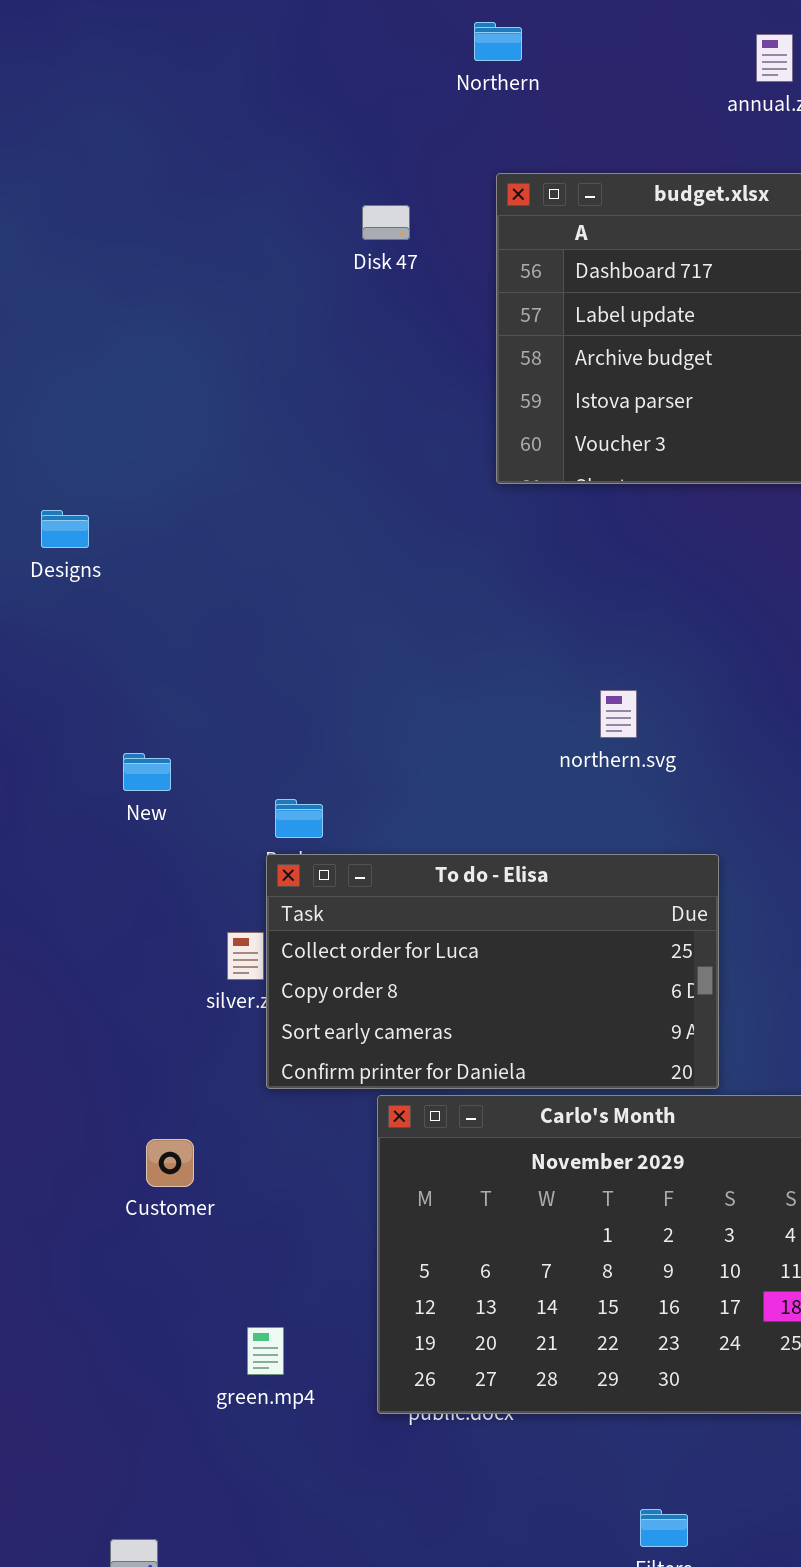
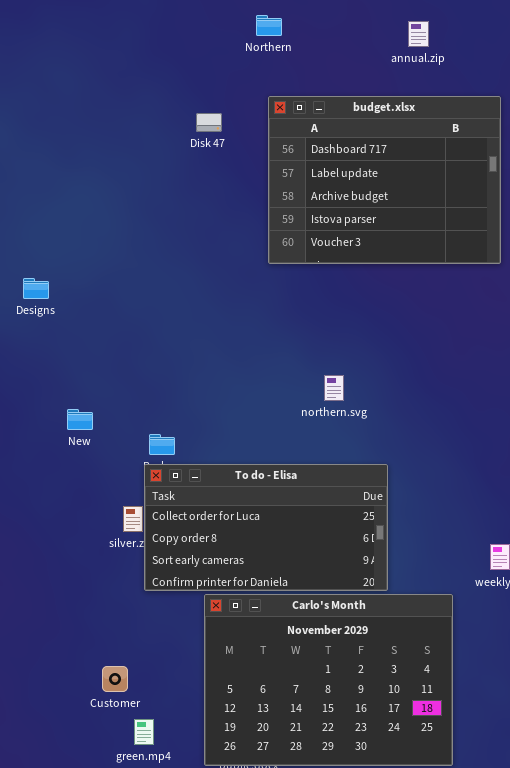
Customer: [146,1139,194,1187] -> [102,666,128,692], moved

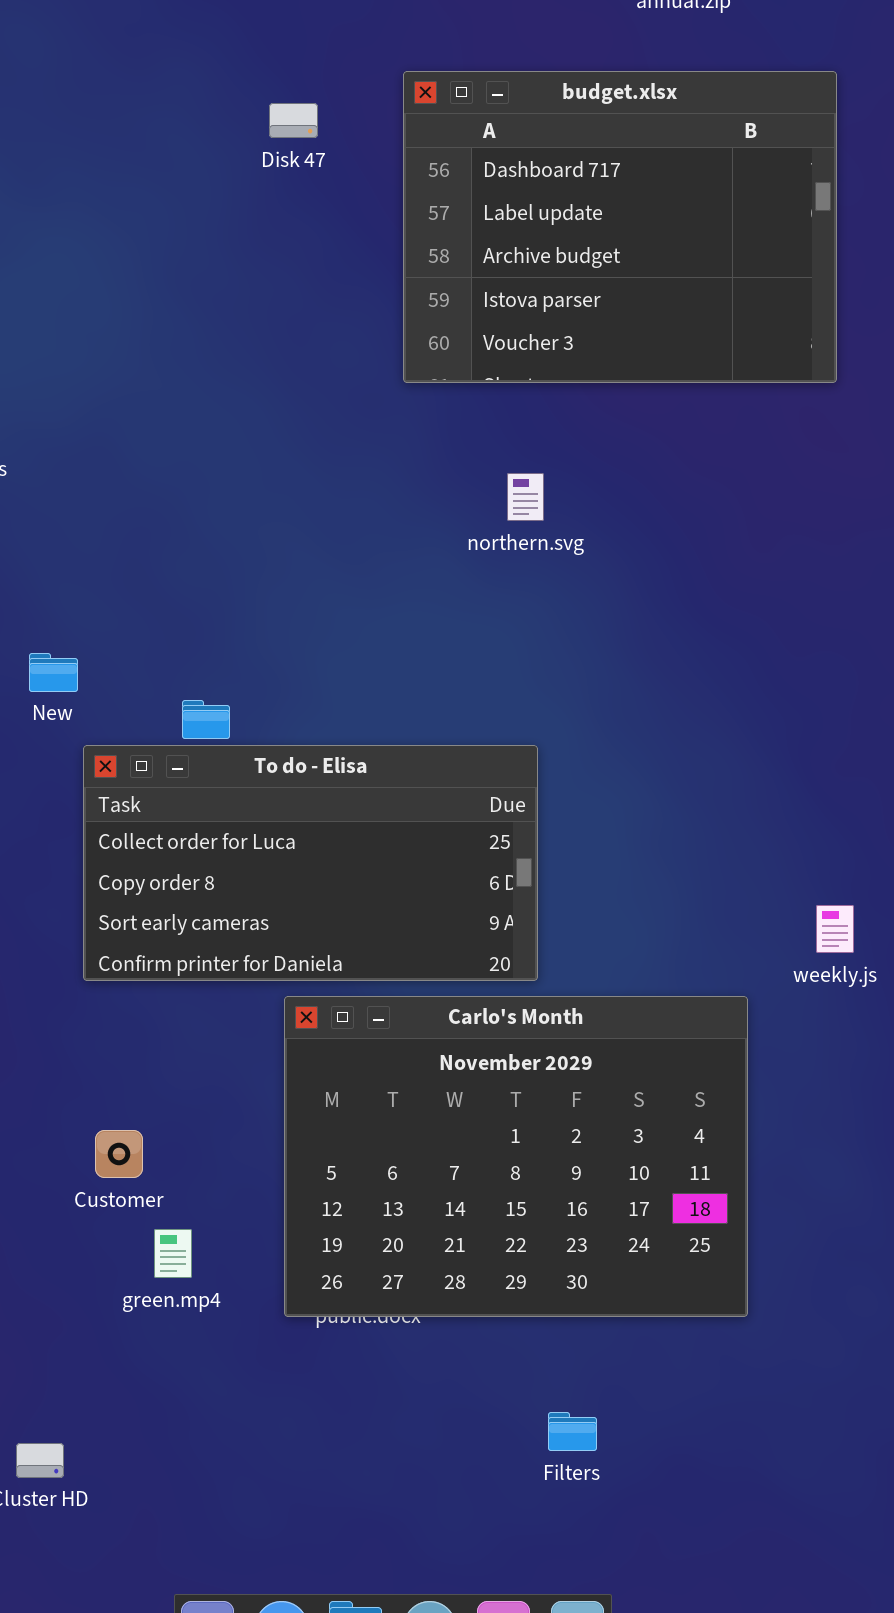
northern.svg: [324,375,344,401] -> [507,473,544,521], moved
To do - Elisa: [144,464,388,591] -> [83,745,538,981], moved

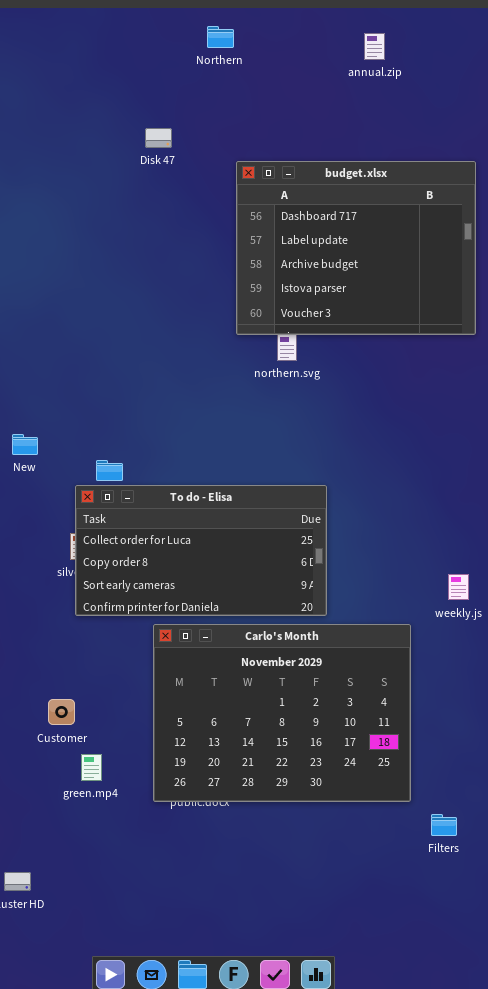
budget.xlsx: [403,71,837,383] -> [236,161,476,335], moved
To do - Elisa: [83,745,538,981] -> [75,485,327,616], moved
Filters: [548,1412,597,1451] -> [431,814,457,836], moved

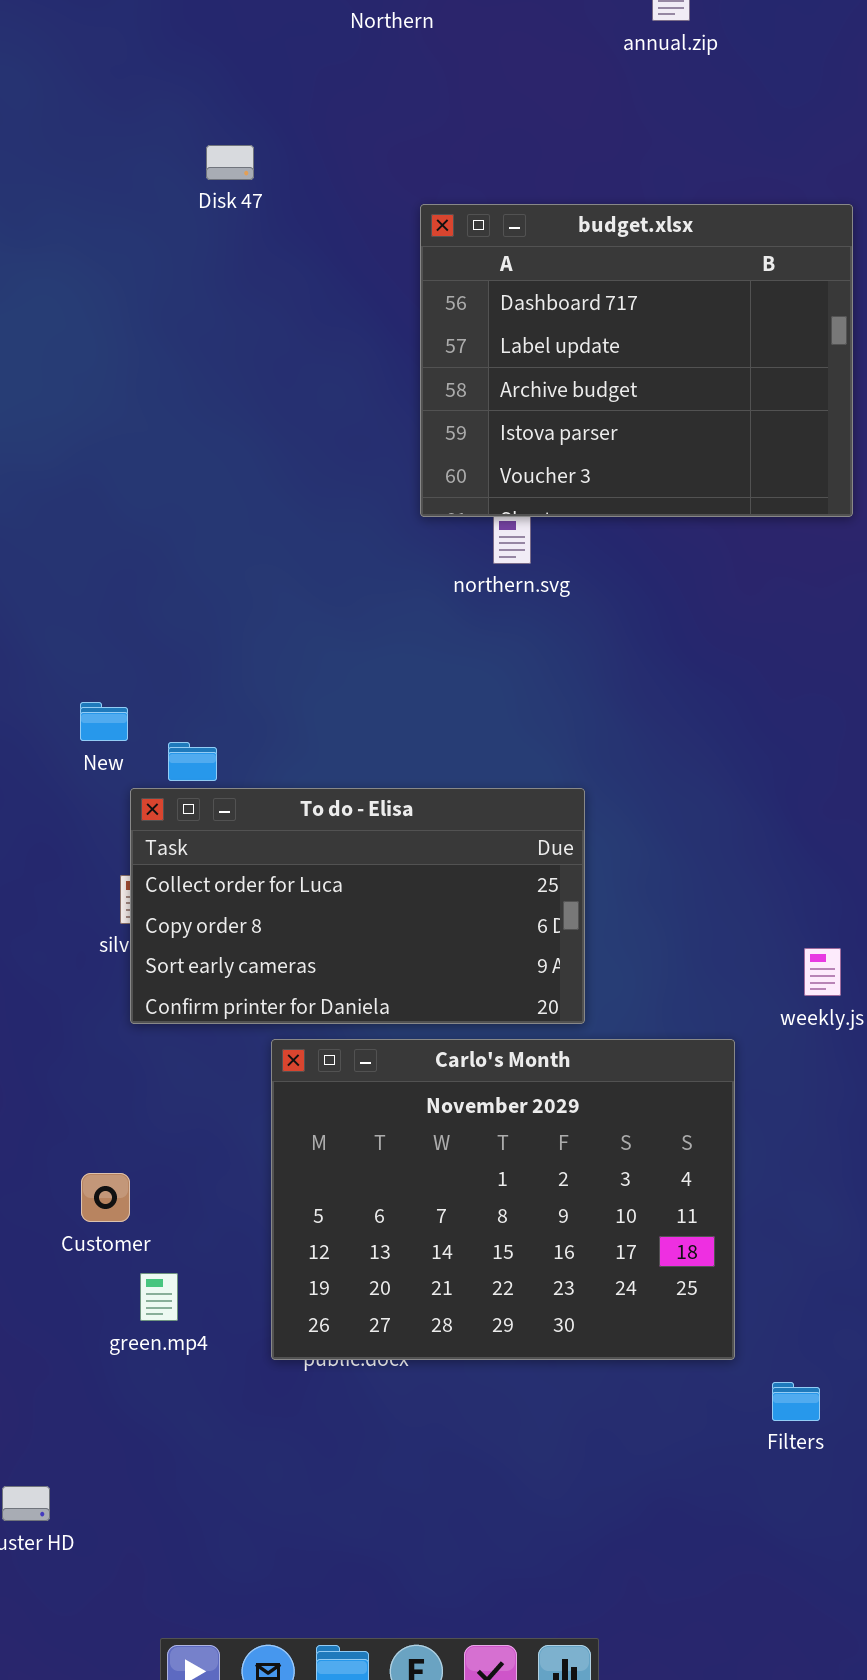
Disk 47: [145,128,172,148] -> [206,145,254,180], moved
New: [12,434,38,455] -> [80,702,128,741], moved

